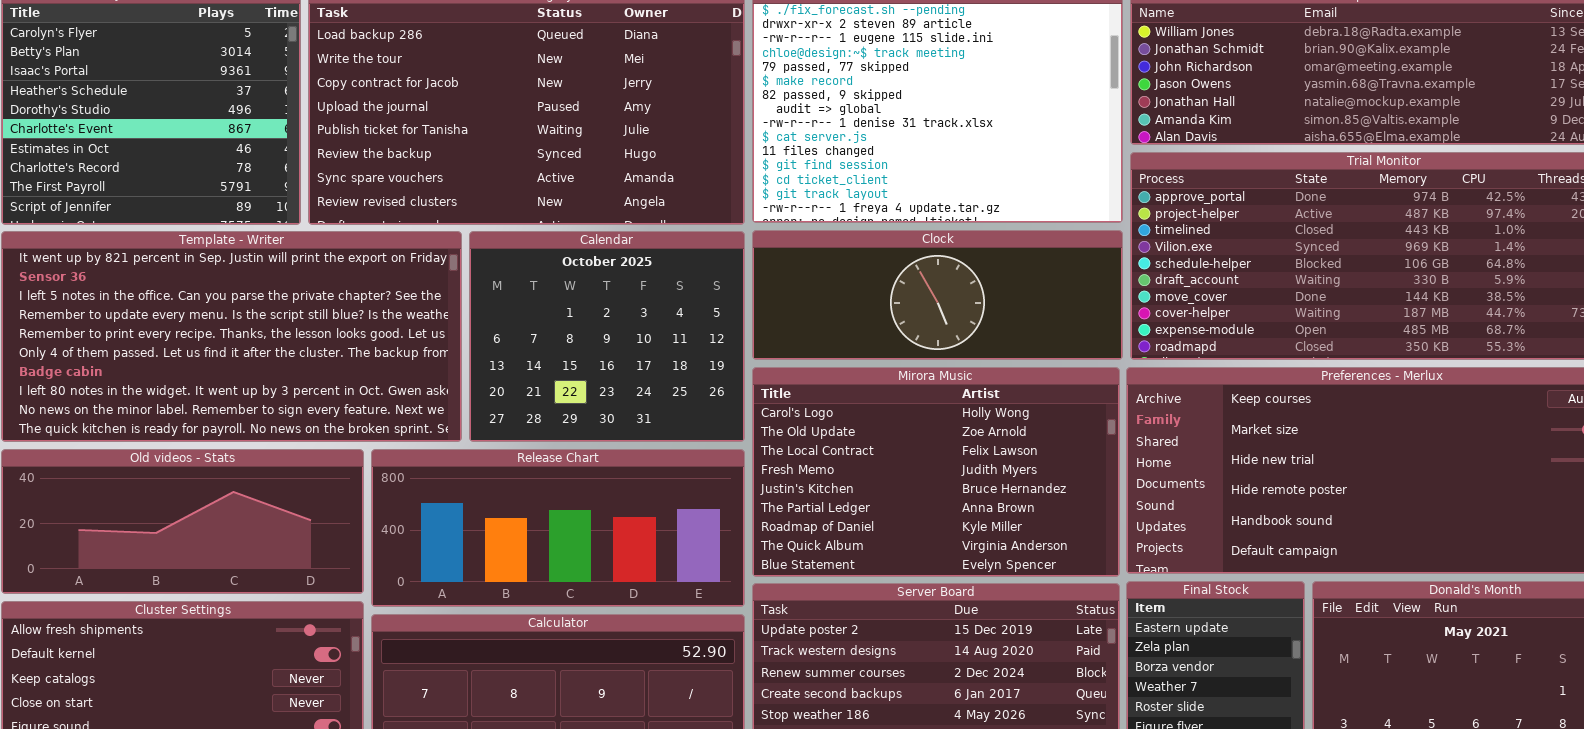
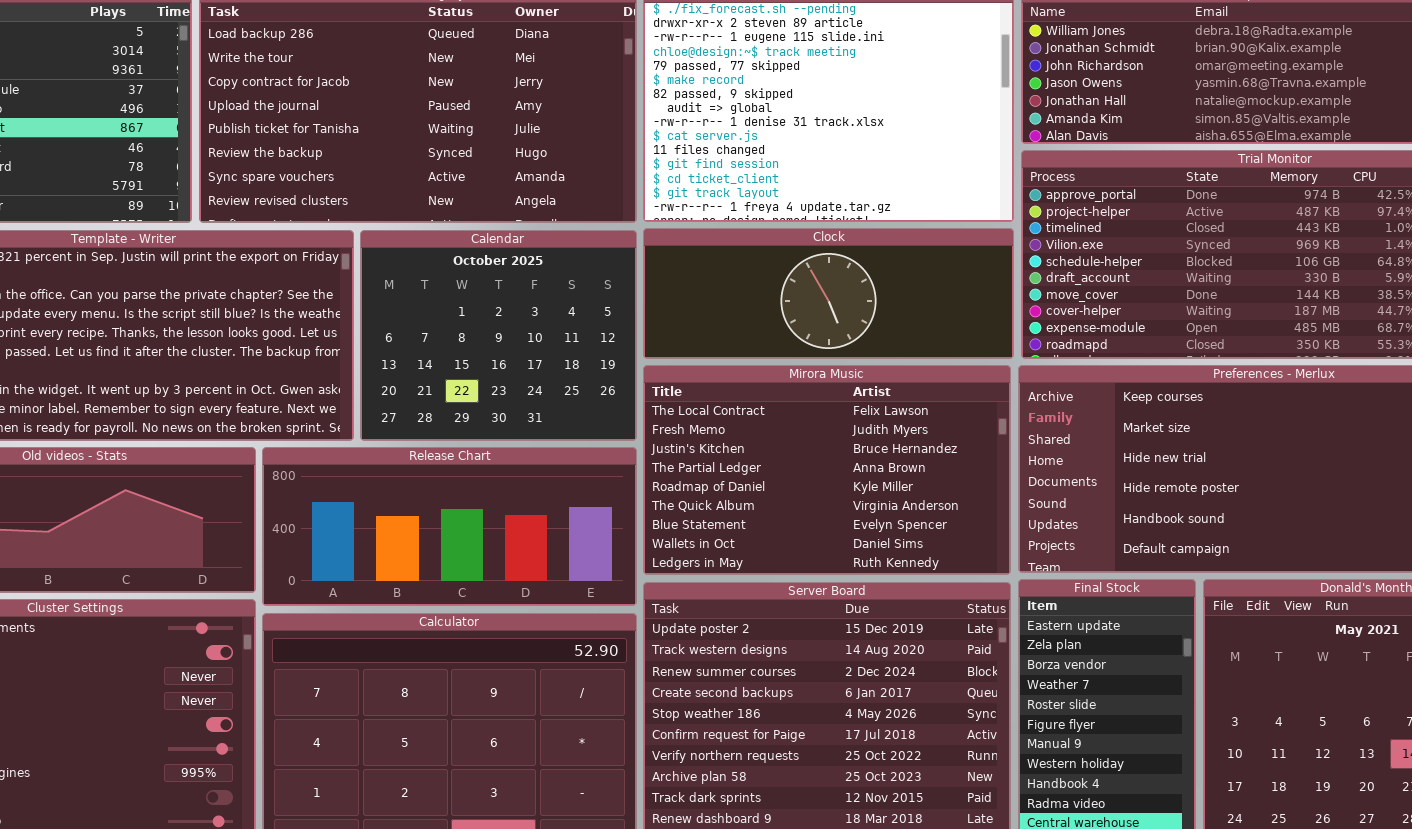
Mirora Music: [752,367,1120,577] -> [643,365,1011,575], scrolled down 2 rows

